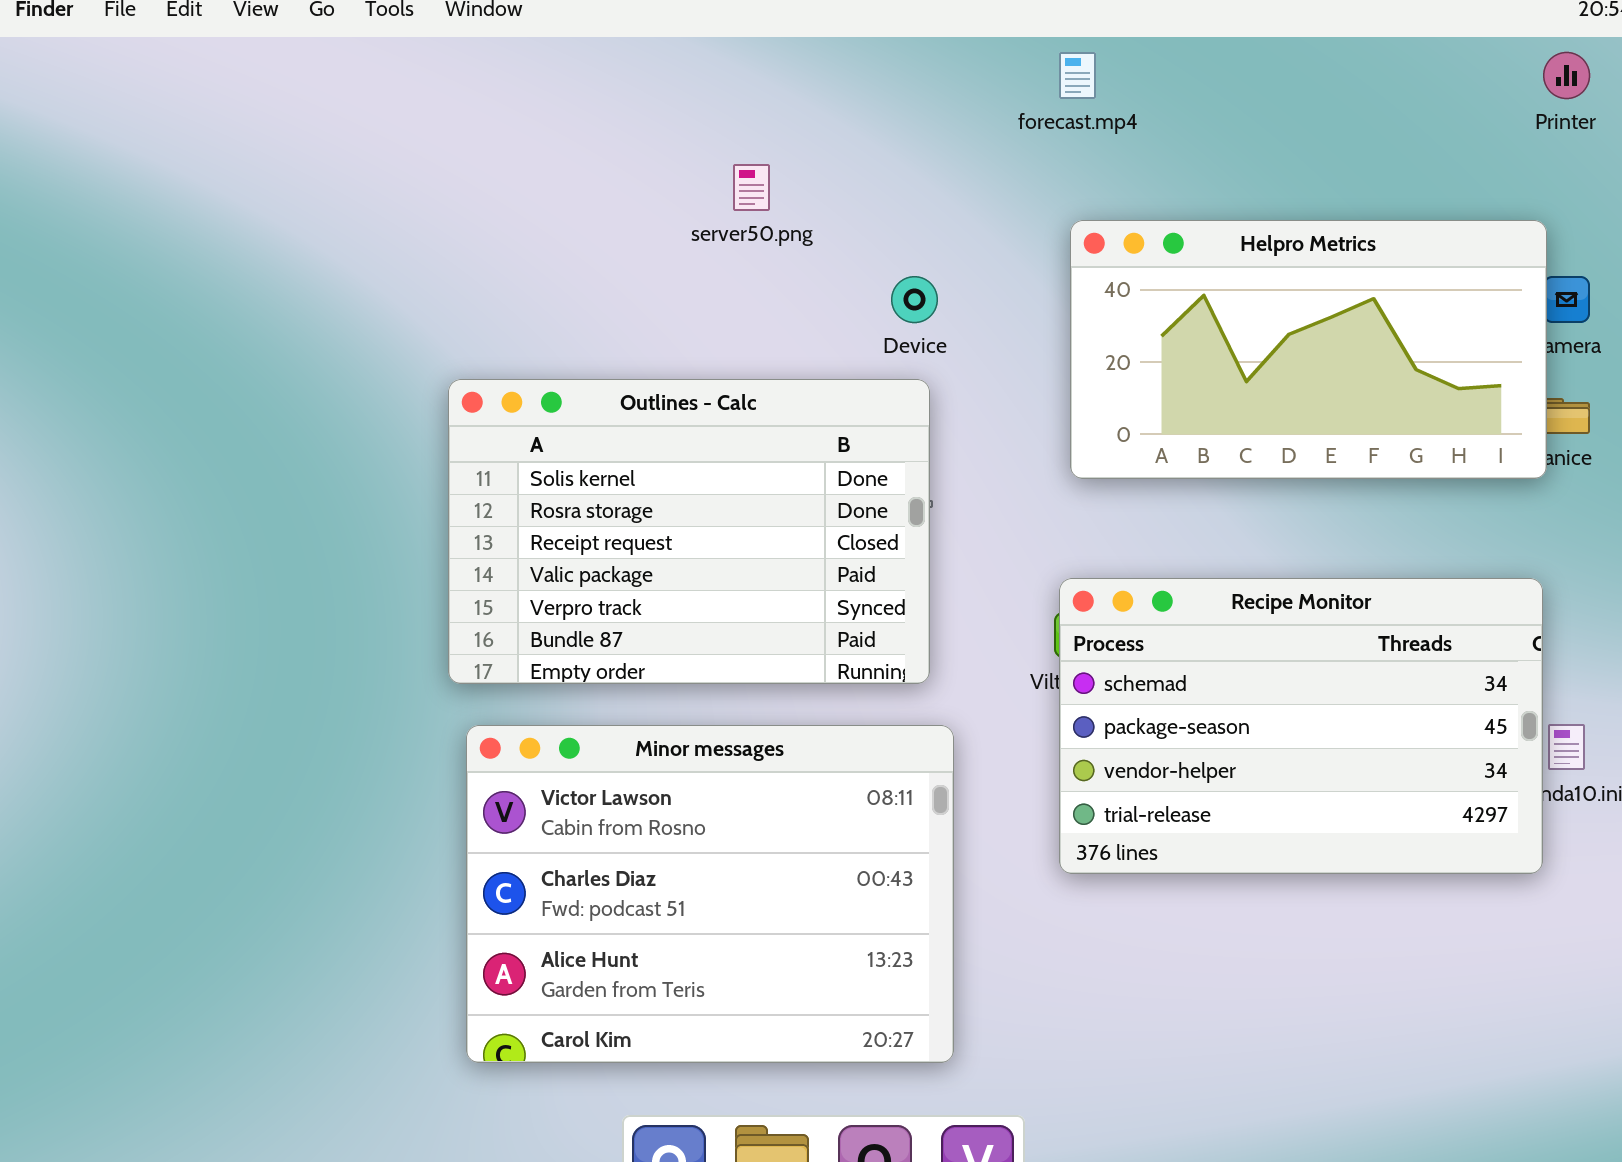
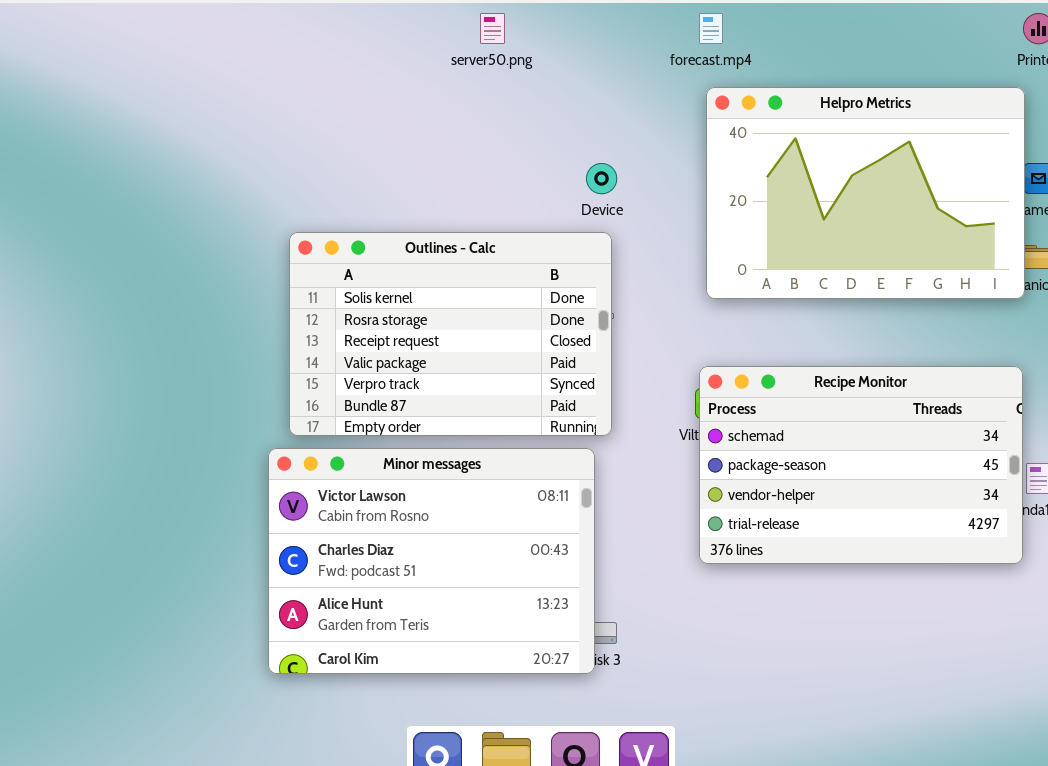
server50.png: [733,164,770,211] -> [480,13,505,44], moved
Helpro Metrics: [1070,220,1547,479] -> [706,87,1025,299], resized
Minor messages: [466,725,954,1063] -> [268,448,595,674], moved

